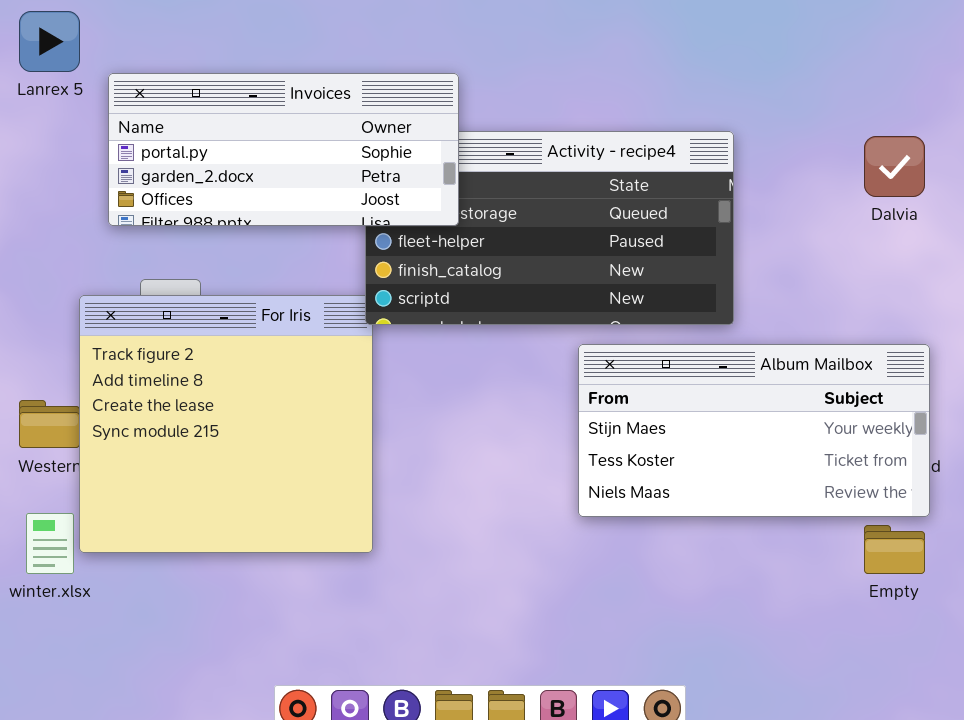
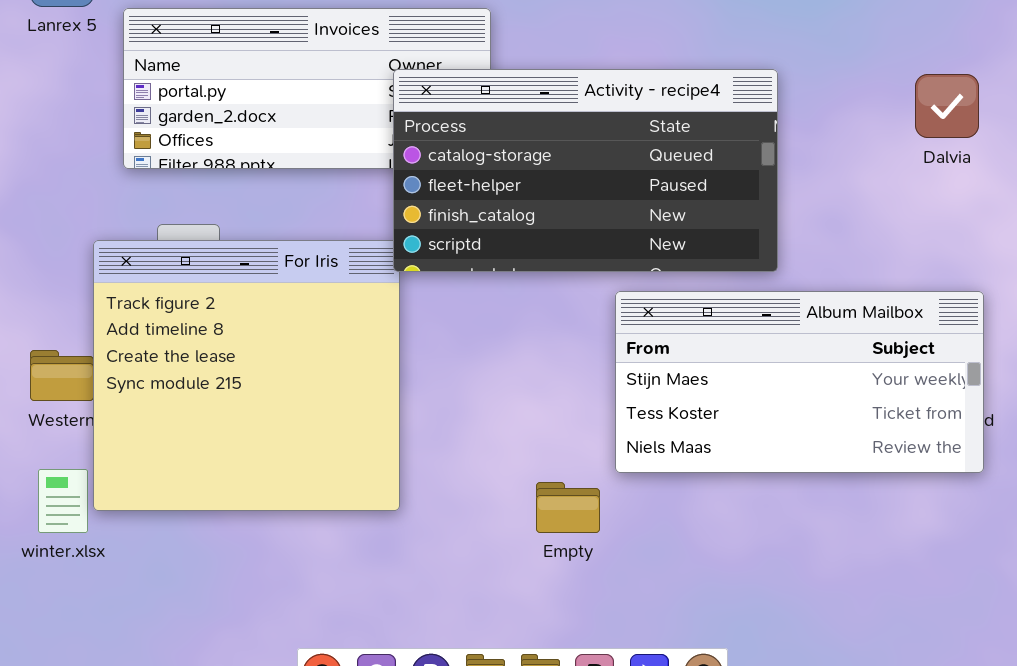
Activity - recipe4: [365,131,734,325] -> [393,69,778,272], raised
Empty: [864,525,925,574] -> [536,482,600,533], moved

